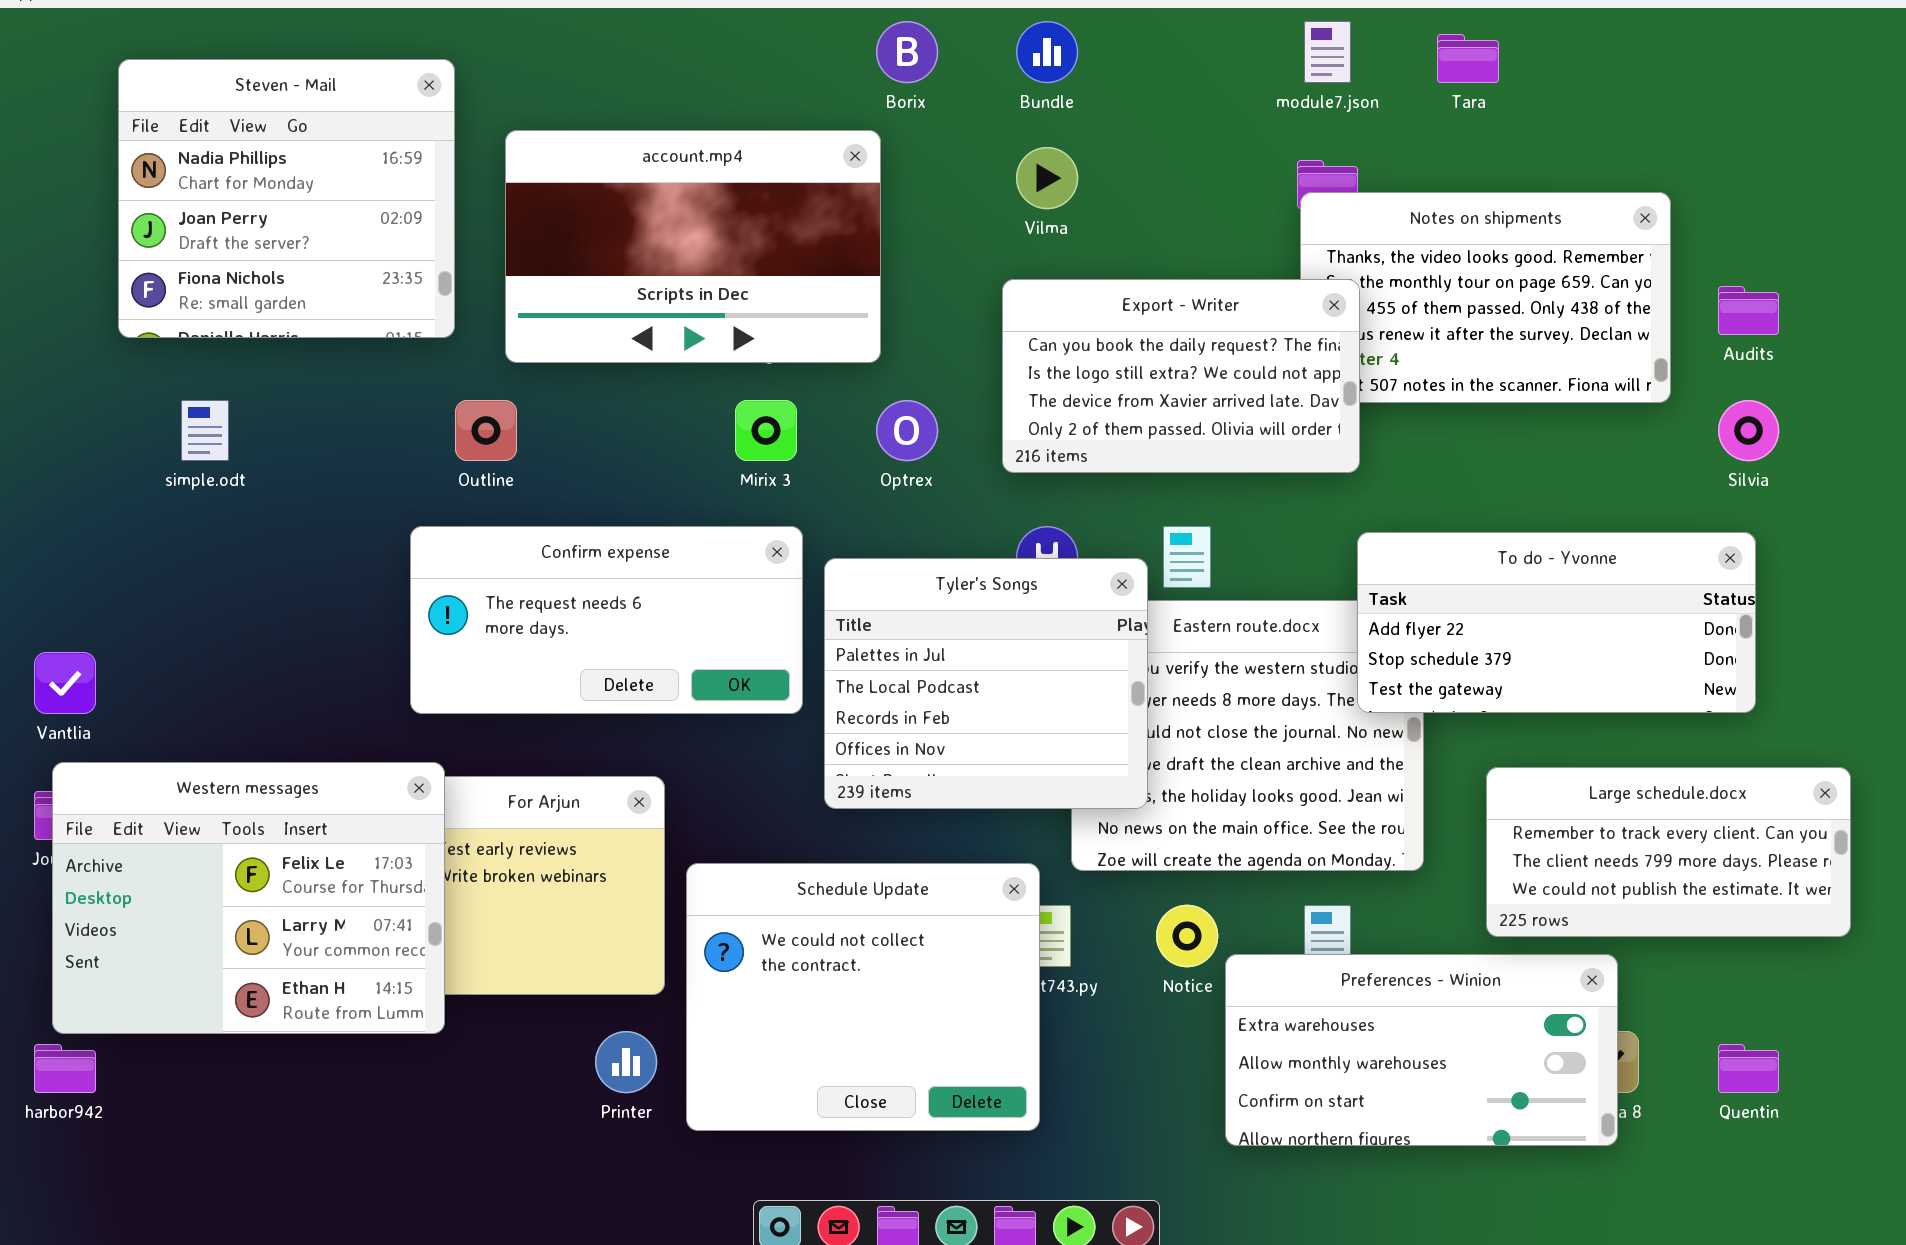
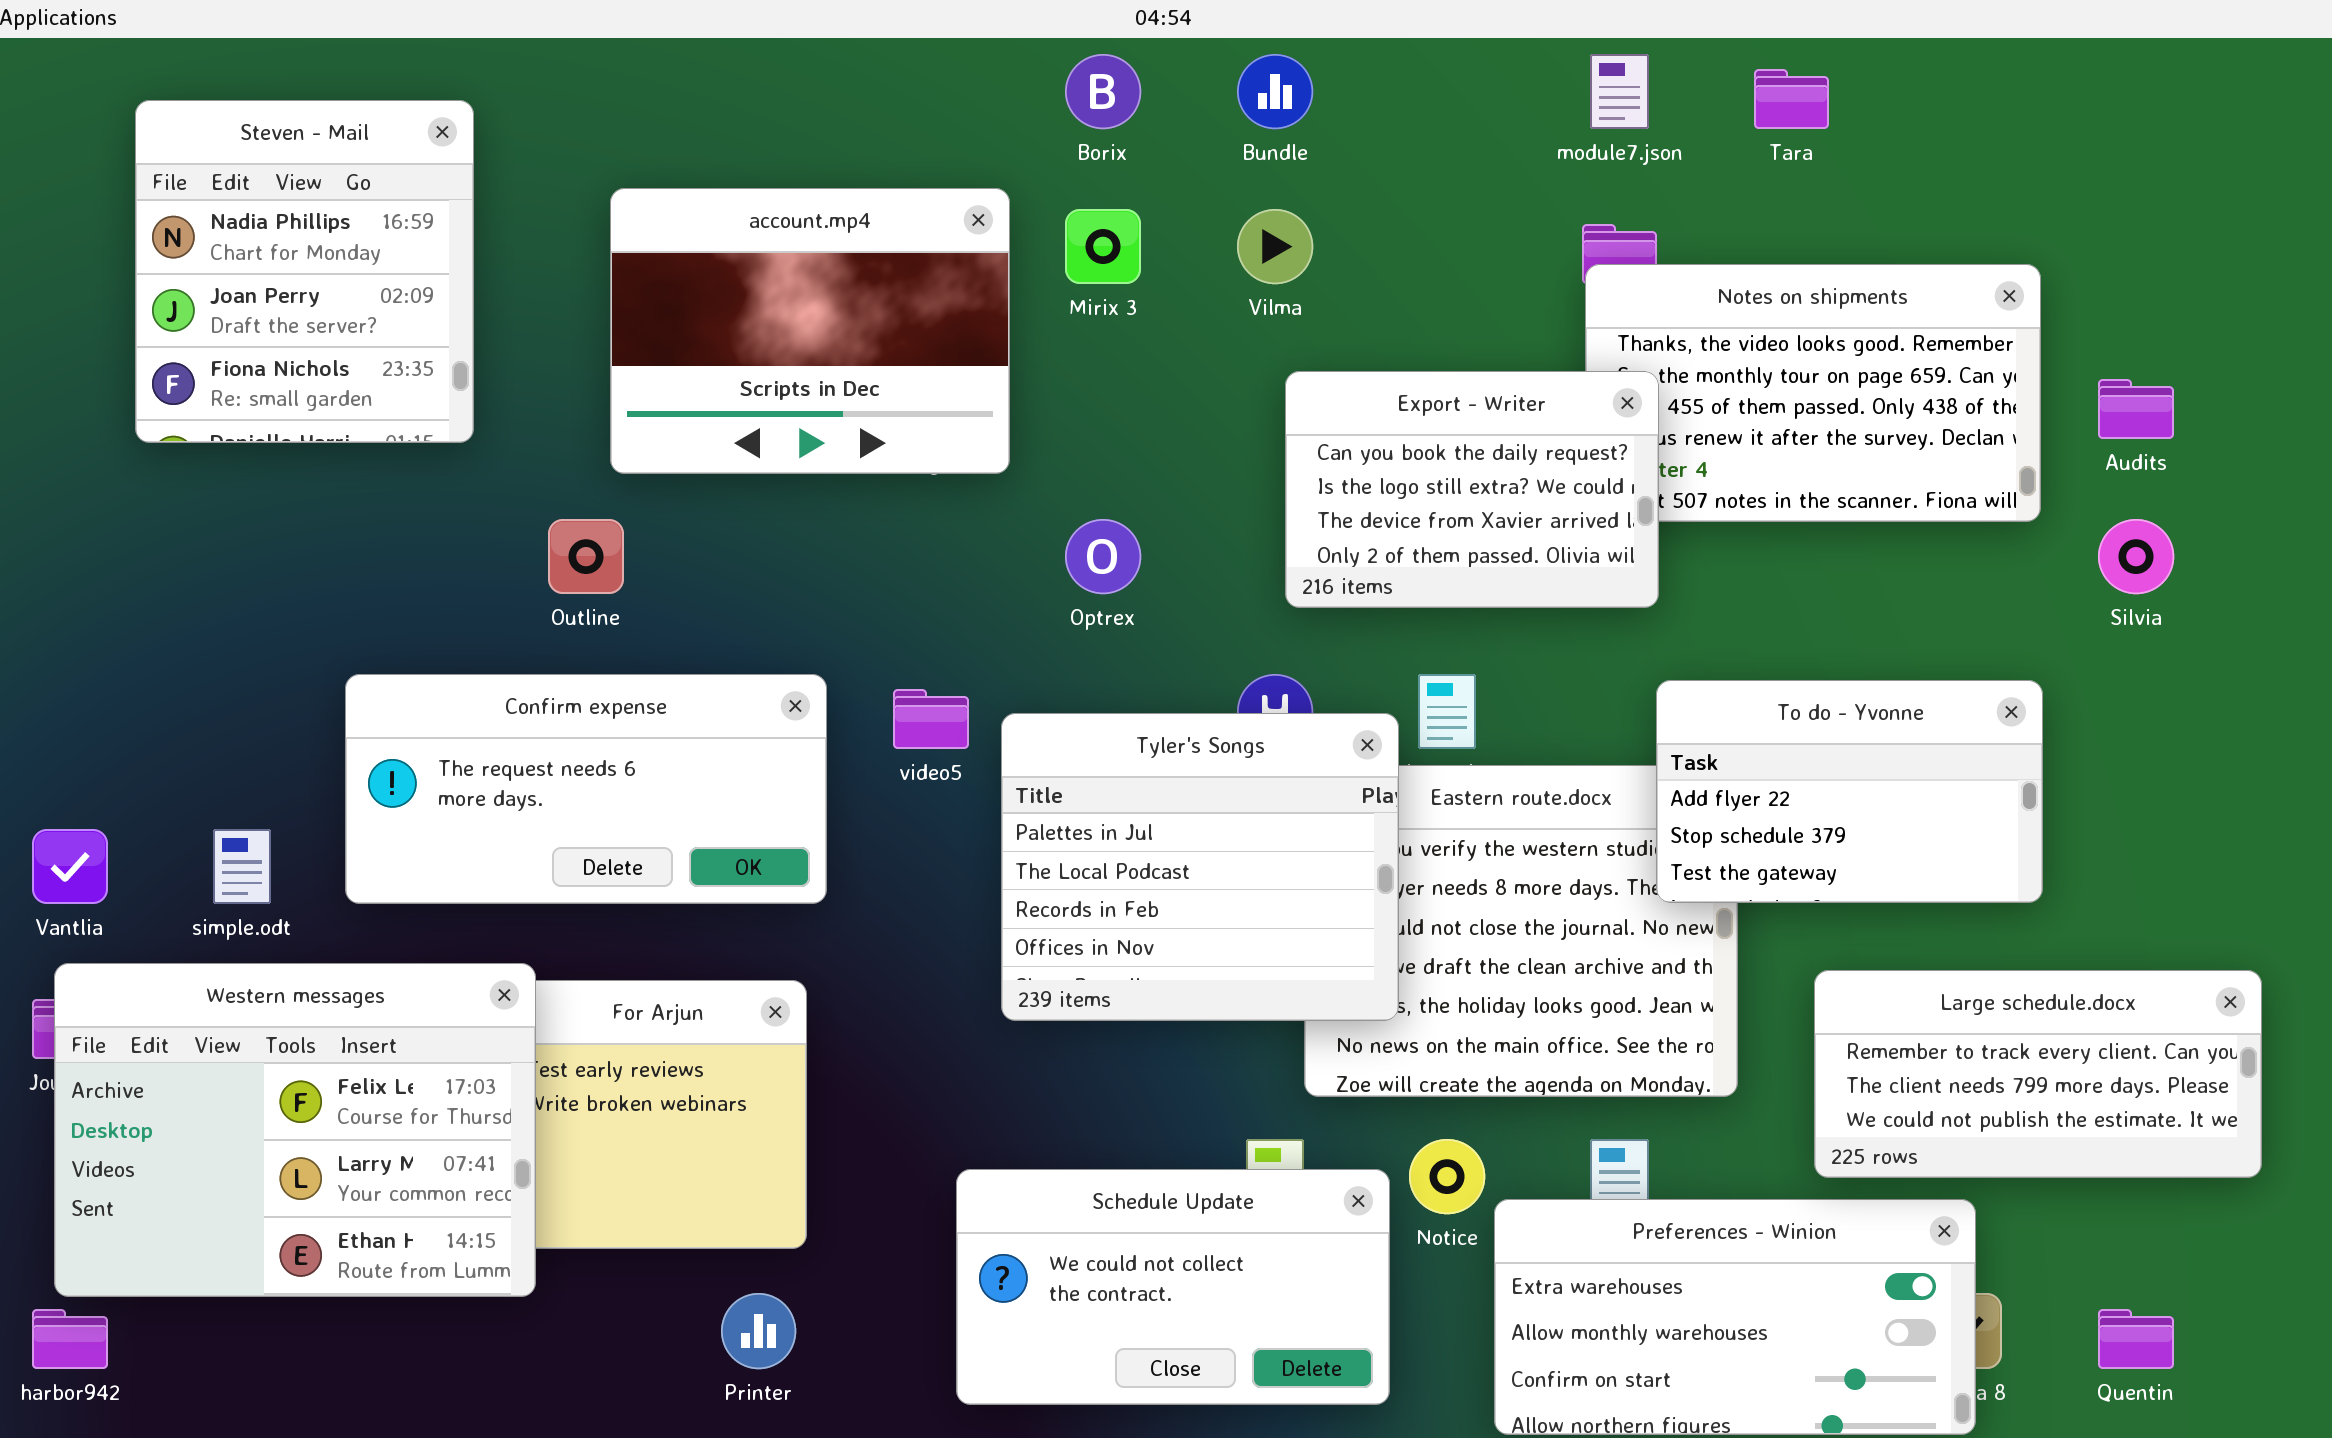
Steven - Mail: [118,59,455,338] -> [135,100,474,443], resized
account.mp4: [505,130,881,363] -> [610,188,1010,474], resized
Export - Writer: [1002,279,1360,473] -> [1285,371,1659,608], resized
simple.odt: [181,400,229,461] -> [213,829,271,904], moved
Mirix 3: [735,400,797,461] -> [1065,209,1141,284], moved
Confirm expense: [410,526,803,714] -> [345,674,827,904], moved
To do - Yvonne: [1357,532,1756,713] -> [1656,680,2043,903], resized
Schedule Update: [686,863,1040,1131] -> [956,1169,1390,1405], moved, resized

